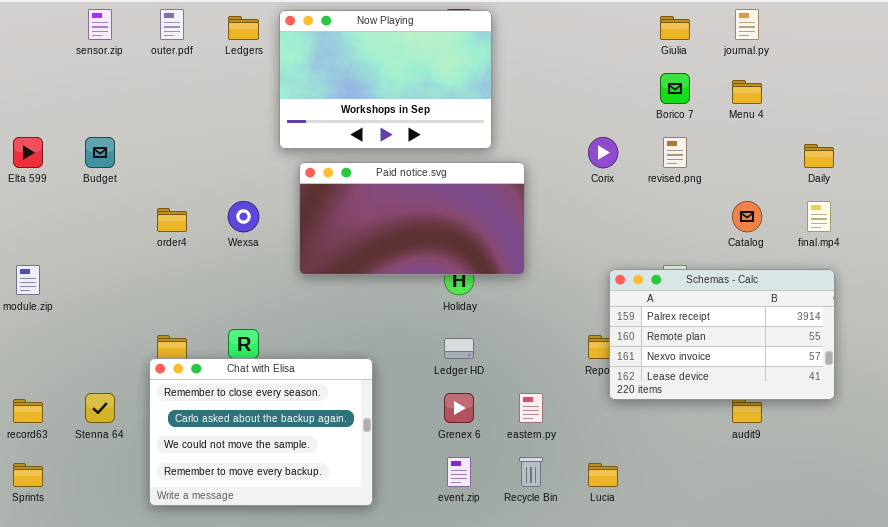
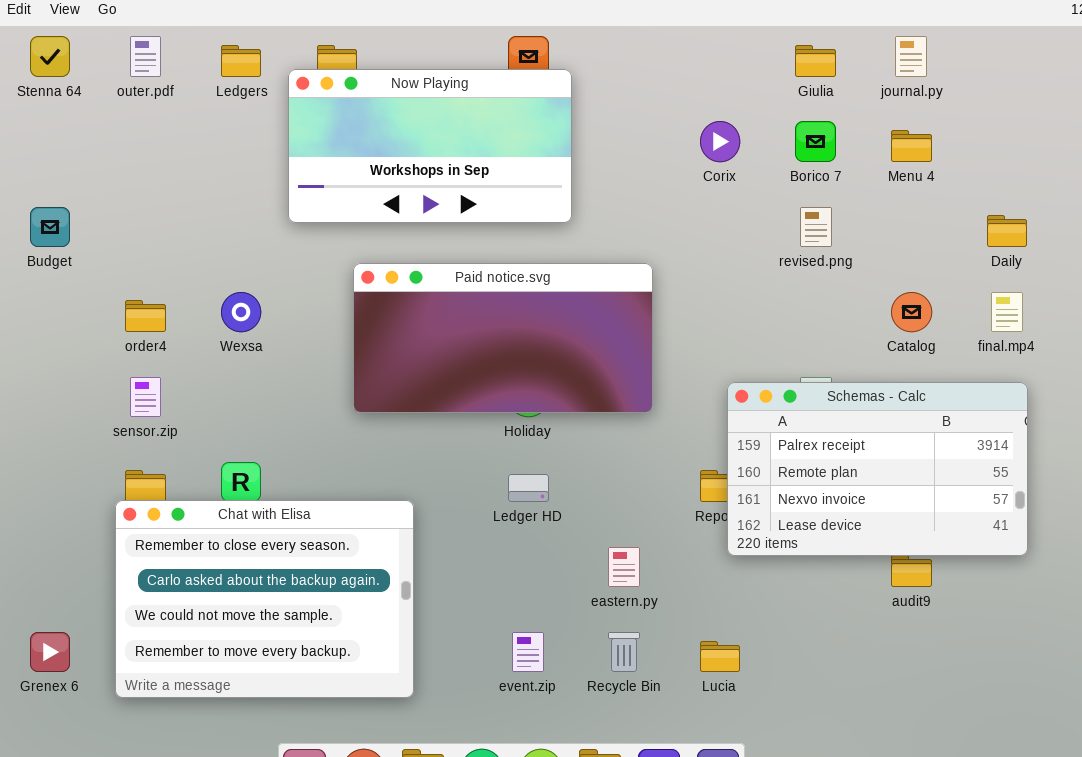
sensor.zip: [88,9,112,40] -> [130,377,161,417], moved
Now Playing: [279,10,492,149] -> [288,69,572,223], resized
Corix: [588,137,618,168] -> [700,121,740,162], moved
Paid notice.svg: [299,162,525,275] -> [353,263,653,413], moved
Stenna 64: [85,393,115,423] -> [30,36,70,77], moved
Grenex 6: [444,393,474,423] -> [30,632,70,672], moved

